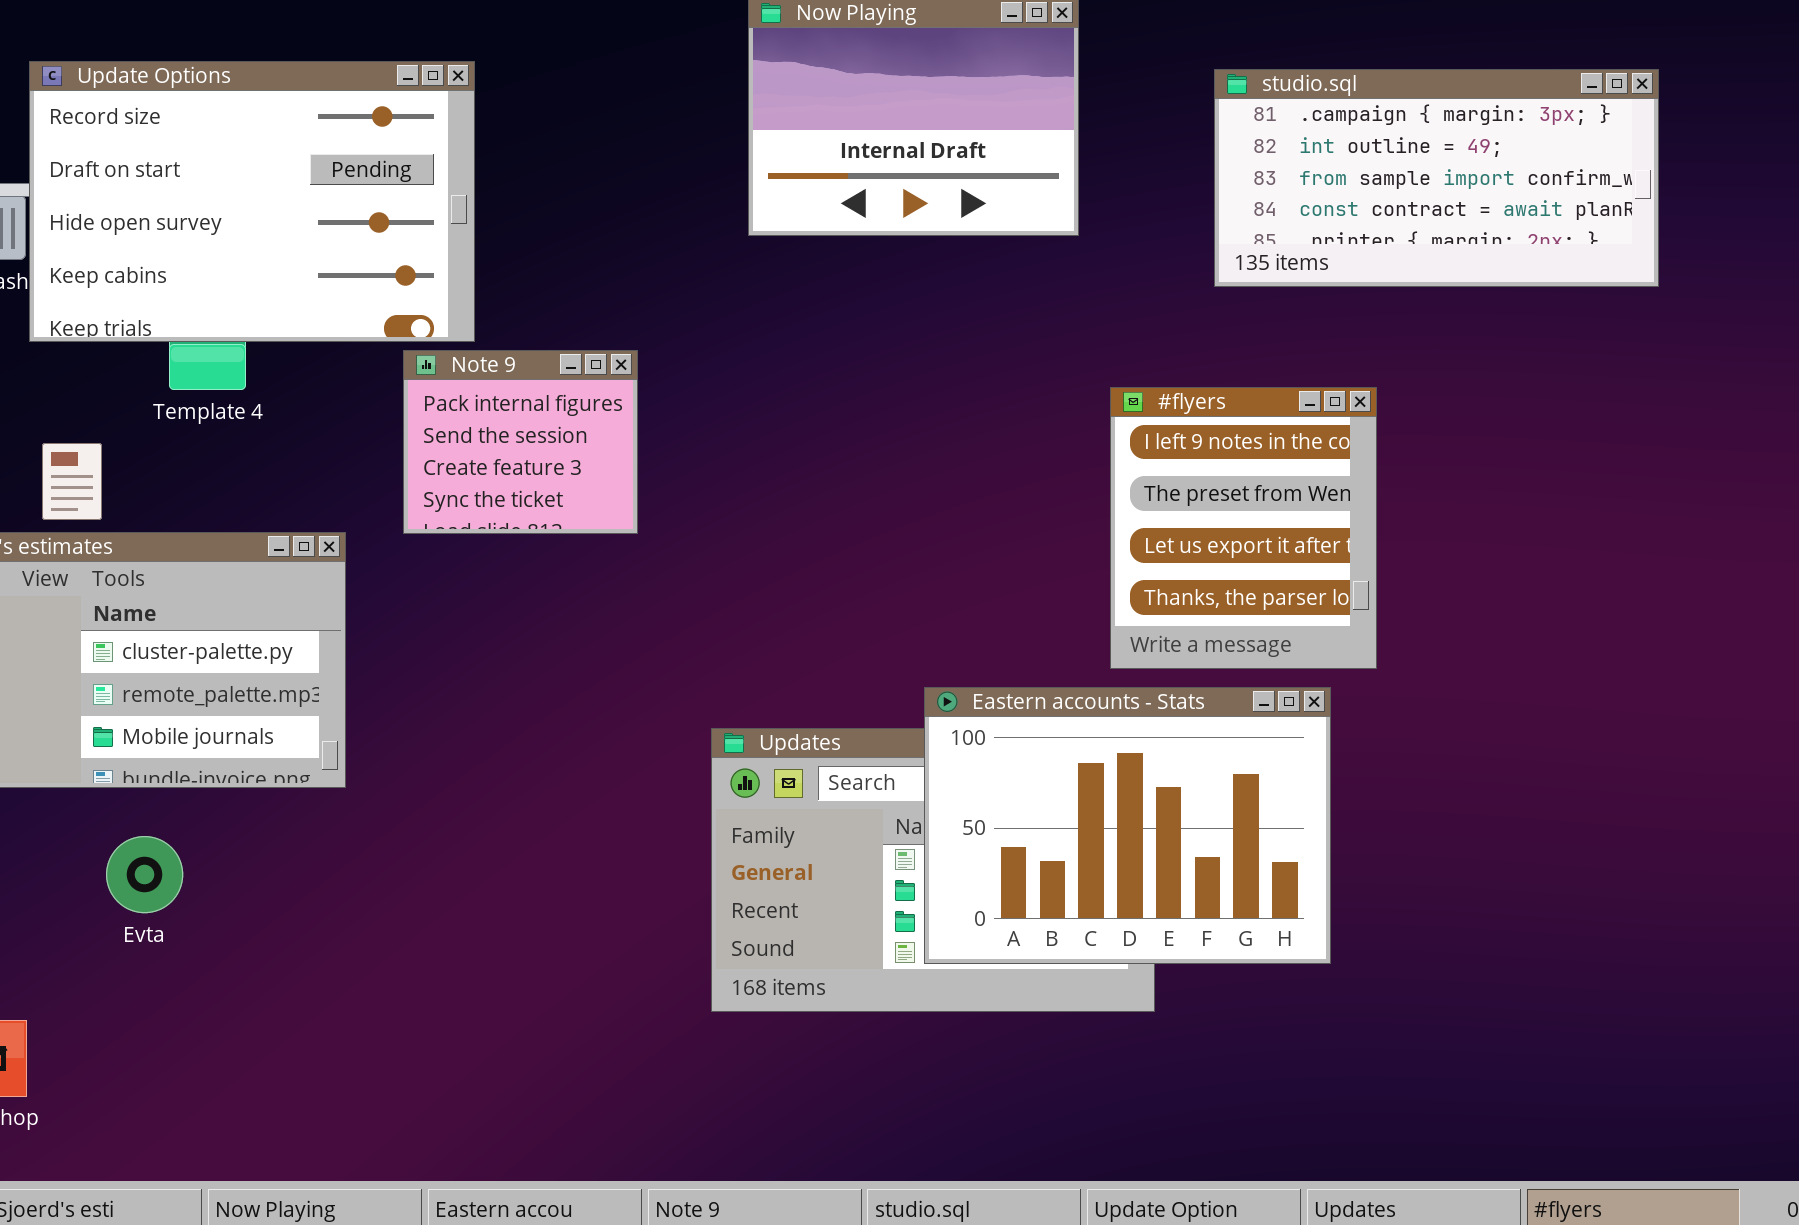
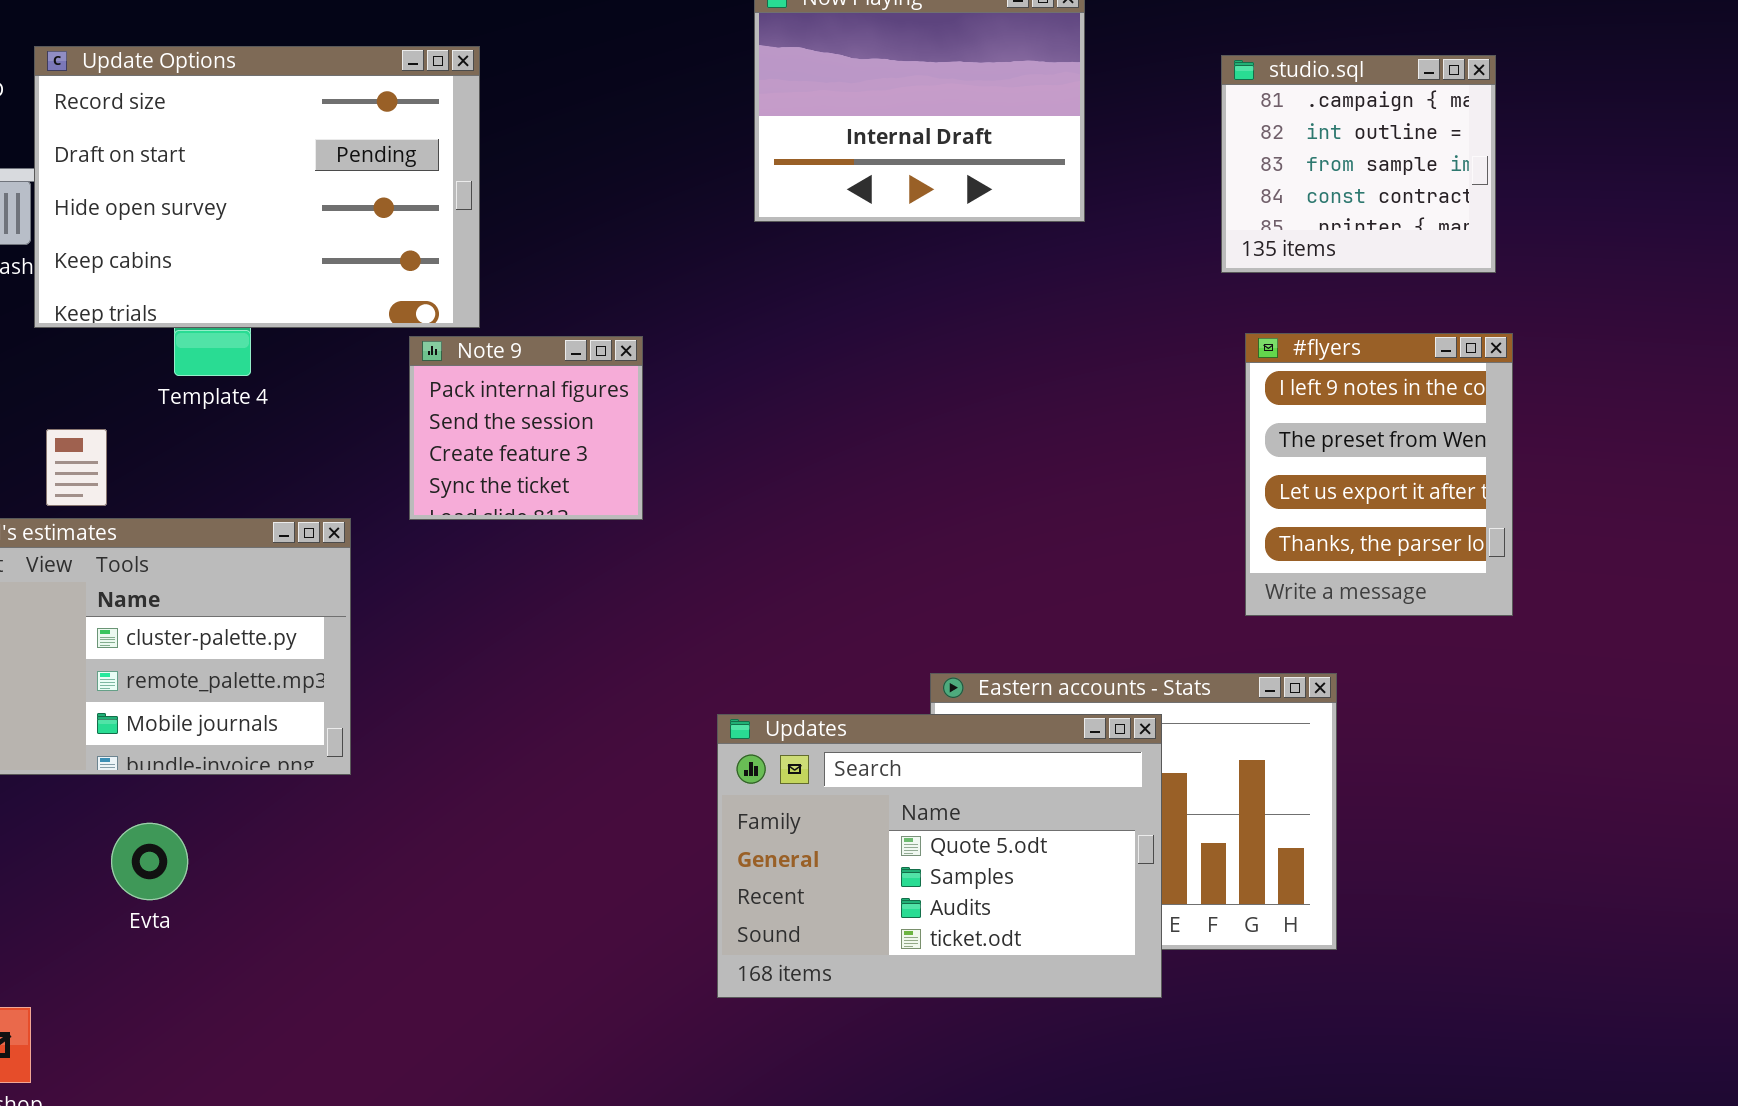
studio.sql: [1214,69,1659,287] -> [1221,55,1496,273], resized
#flyers: [1110,387,1377,669] -> [1245,333,1513,616], moved
Updates: [711,728,1155,1012] -> [717,714,1162,998], raised

